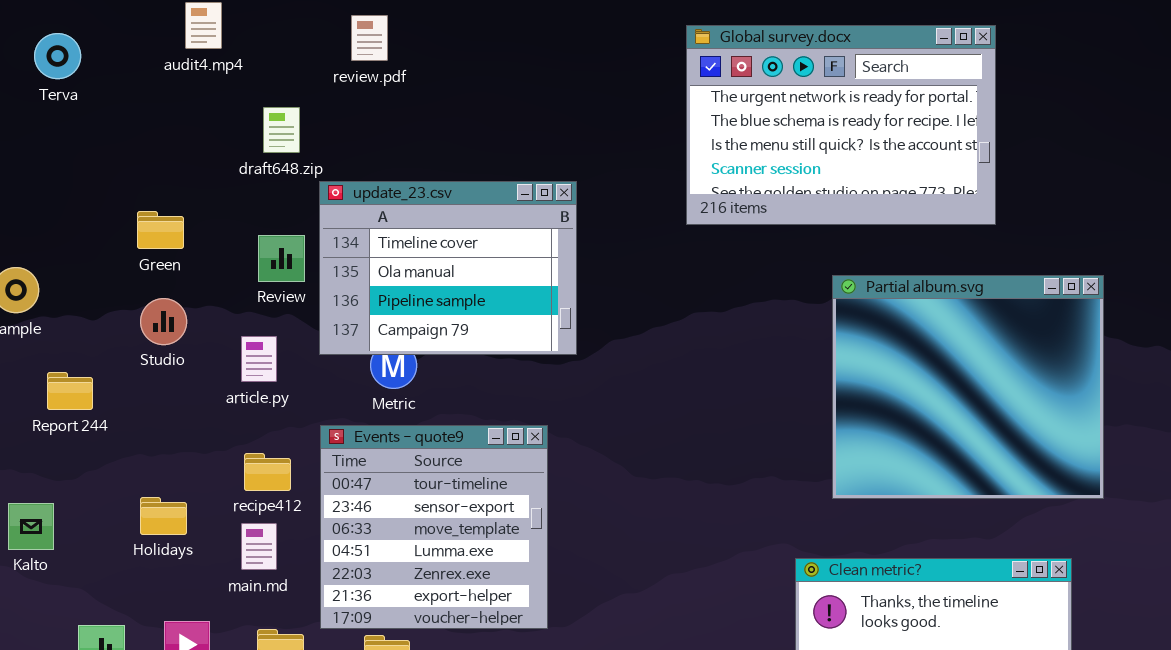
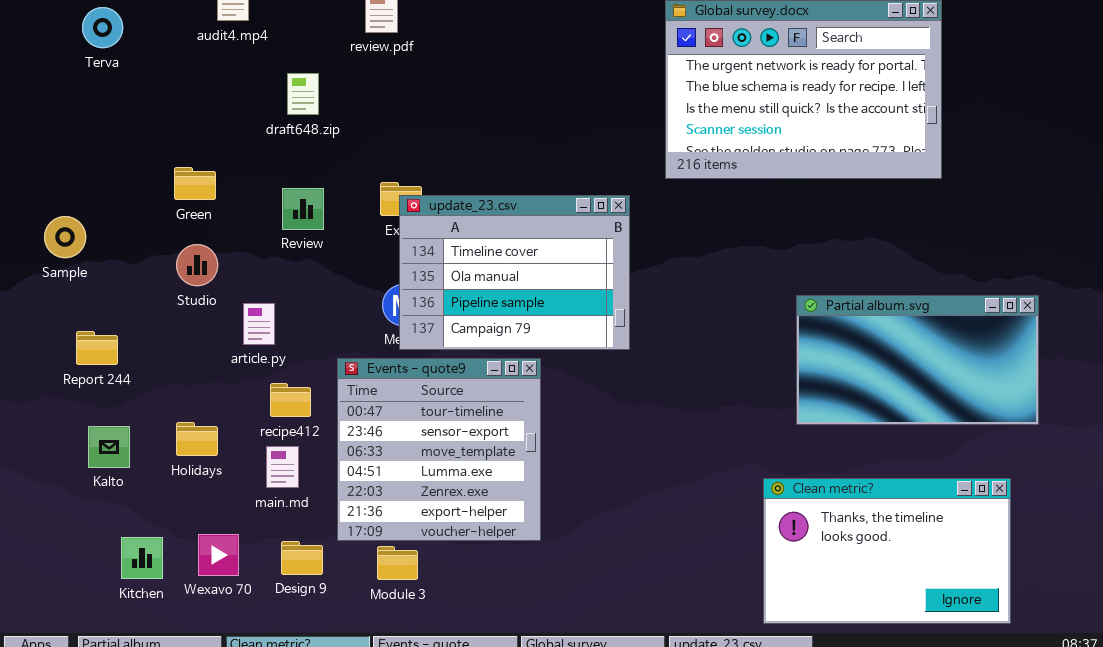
update_23.csv: [319,181,577,355] -> [399,195,630,350], moved
Partial album.svg: [832,275,1104,499] -> [796,295,1039,425], resized
article.py: [241,336,277,382] -> [243,303,275,345], moved
Report 244: [47,372,93,410] -> [76,331,118,365], moved
Kalto: [8,503,54,550] -> [88,426,130,468], moved

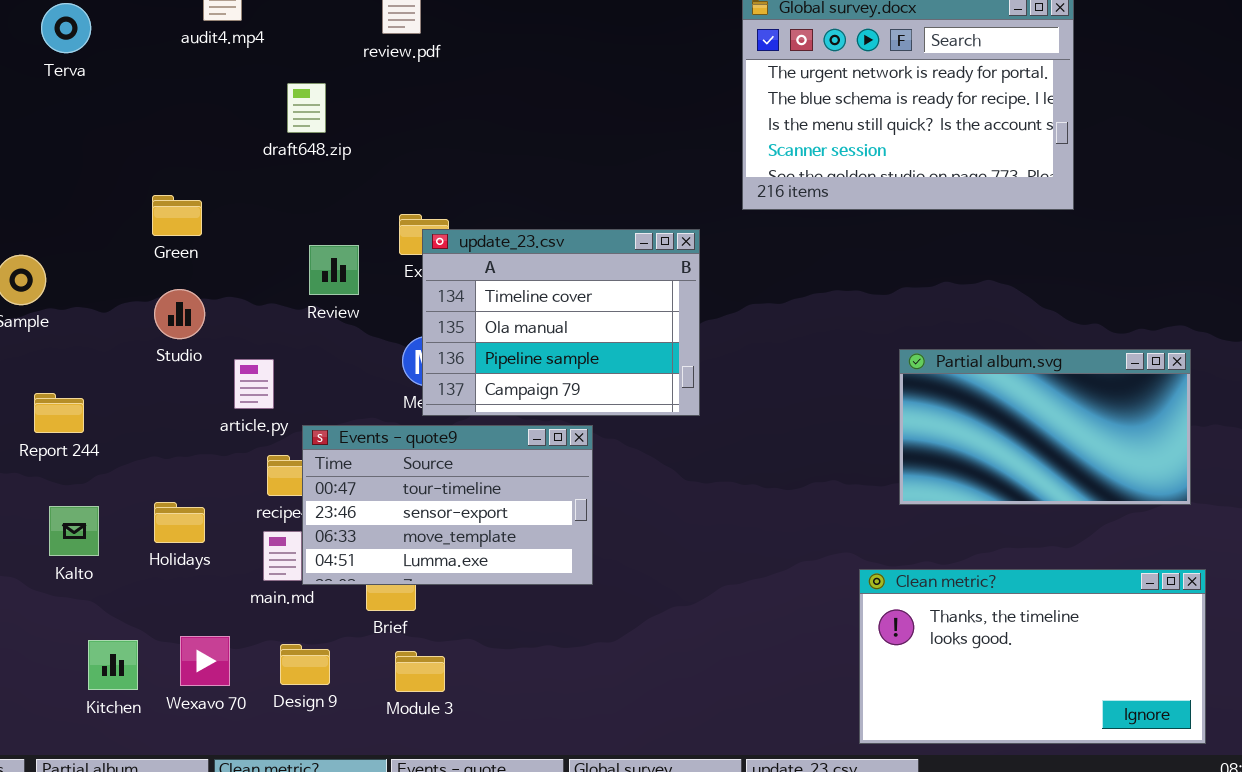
Review: [282,188,324,230] -> [309,245,359,295], moved
Events - quote9: [337,358,541,541] -> [302,425,593,585], resized
Clean metric?: [763,478,1011,624] -> [859,569,1206,744], resized

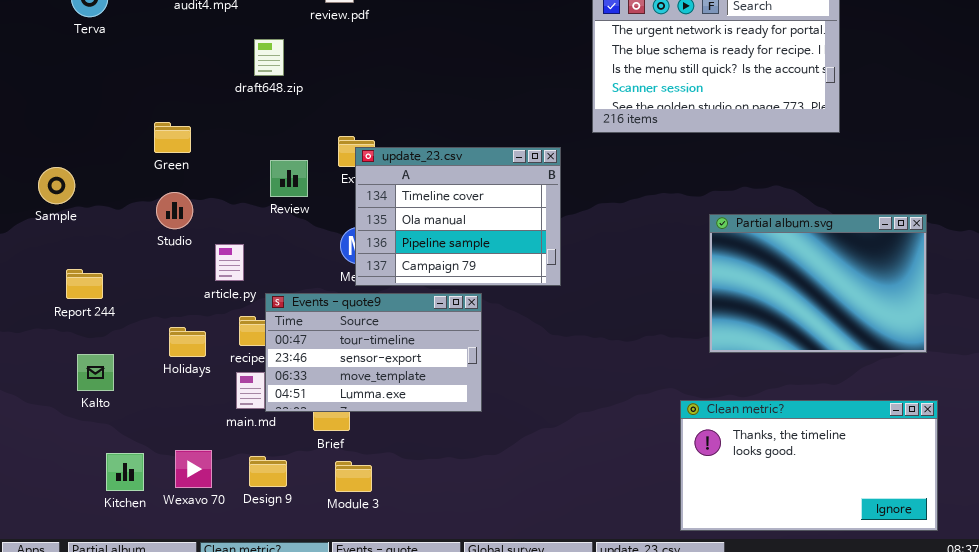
Partial album.svg: [899,349,1191,505] -> [709,214,927,353], resized
Holidays: [154,502,205,543] -> [169,327,206,357], moved

